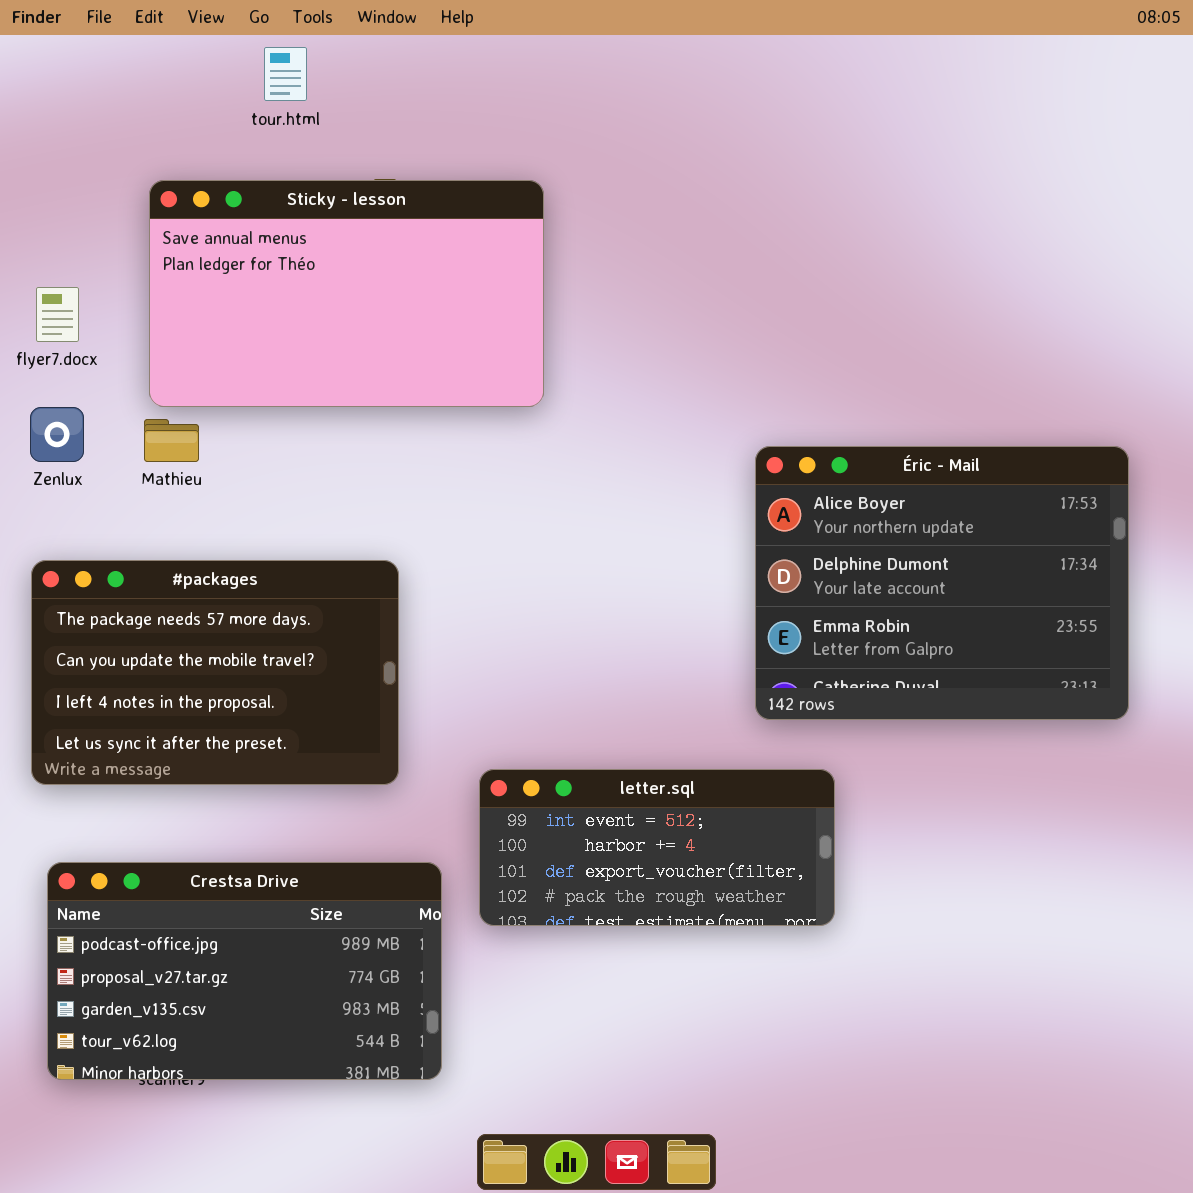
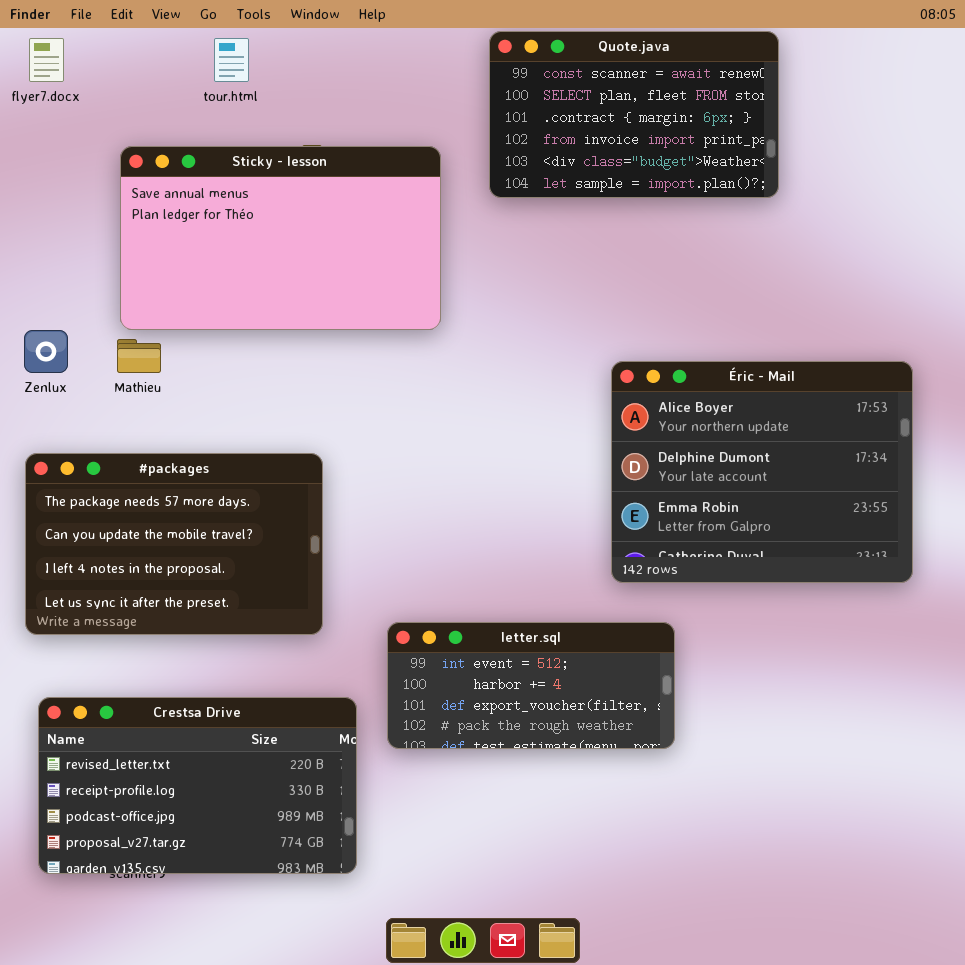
Quote.java: none -> [489,31,779,198], opened
flyer7.docx: [36,287,79,342] -> [29,38,64,82], moved
Crestsa Drive: [47,862,442,1080] -> [38,697,357,874], scrolled up 2 rows

